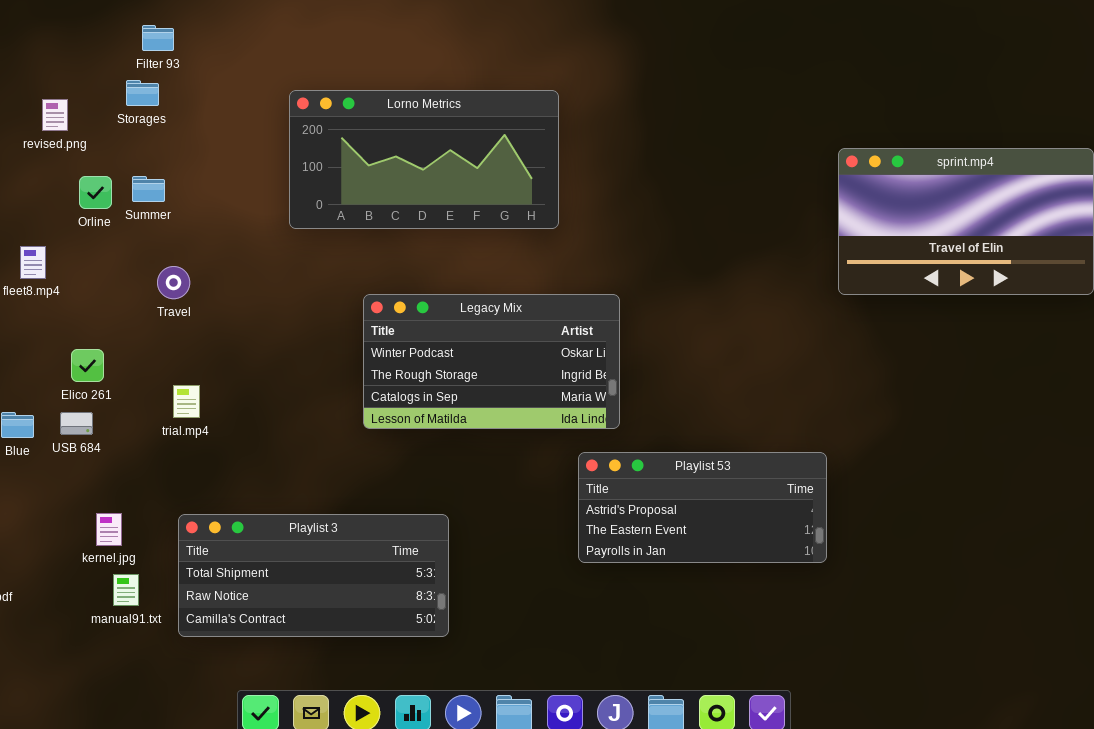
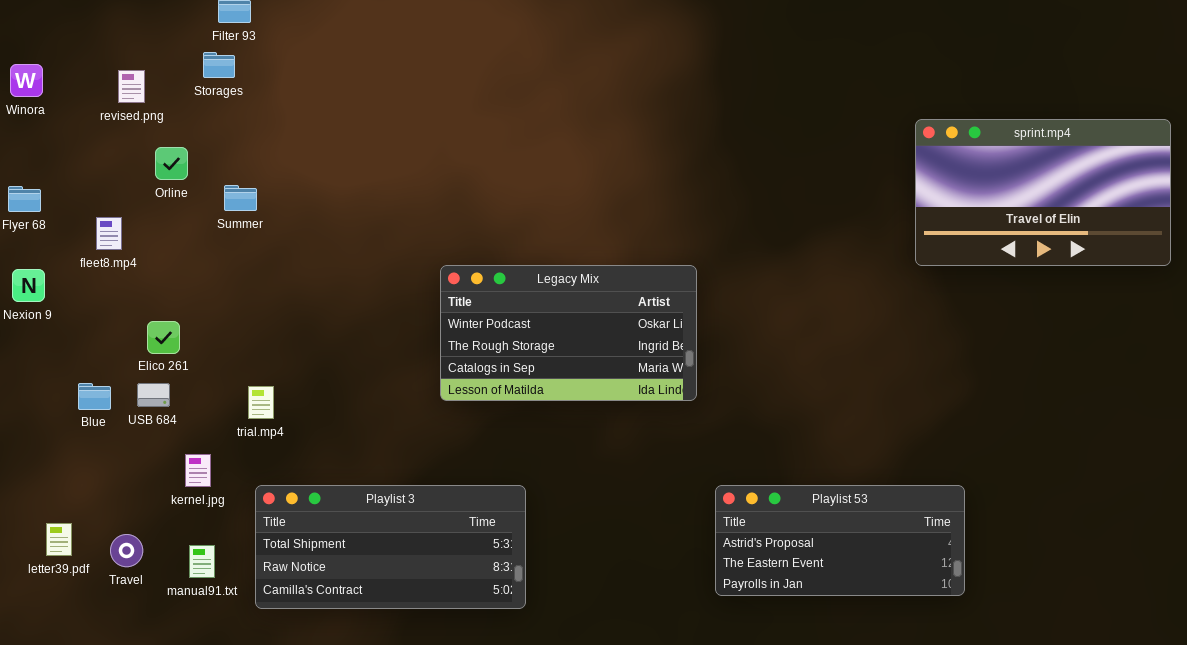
Lorno Metrics: [289,90,559,229] -> none, closed
Summer: [132,176,165,202] -> [224,185,257,211], moved
Travel: [157,266,190,299] -> [110,534,143,567], moved
trial.mp4: [173,385,200,418] -> [248,386,274,419], moved
Playlist 53: [578,452,827,563] -> [715,485,965,596], moved
kernel.jpg: [96,513,122,546] -> [185,454,211,487], moved

